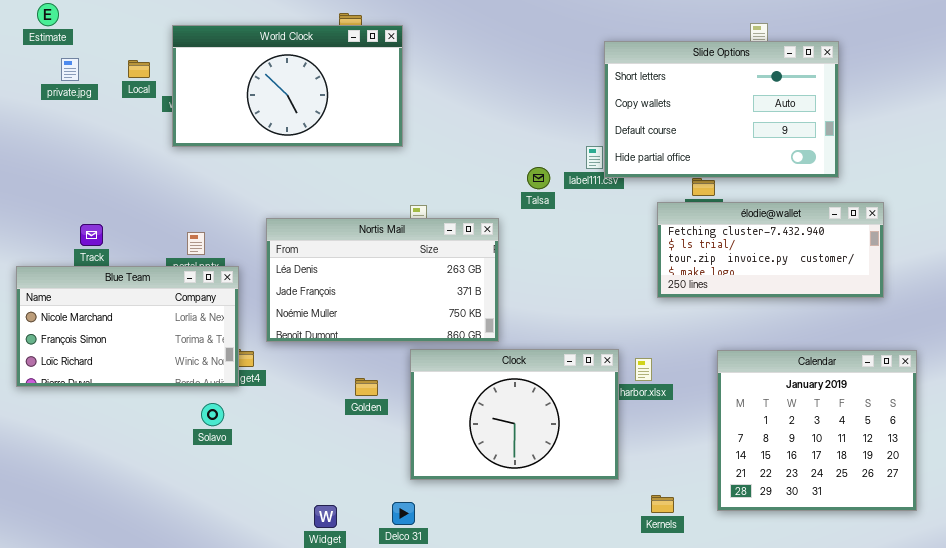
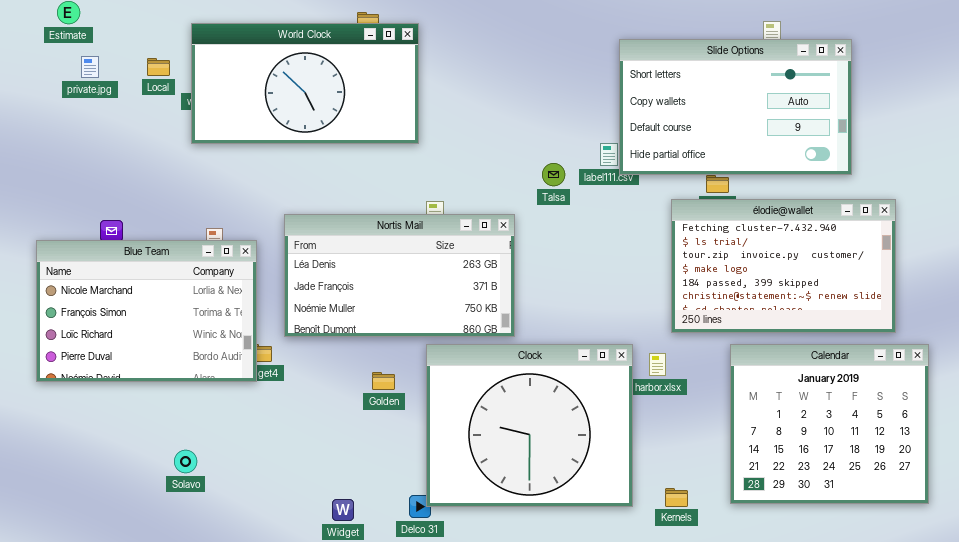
élodie@wallet: [657,202,884,298] -> [671,199,896,333], resized
Blue Team: [16,266,239,387] -> [36,240,257,382], resized
Clock: [410,349,619,480] -> [426,344,633,507], resized
Solavo: [201,403,224,426] -> [174,450,197,473], moved

